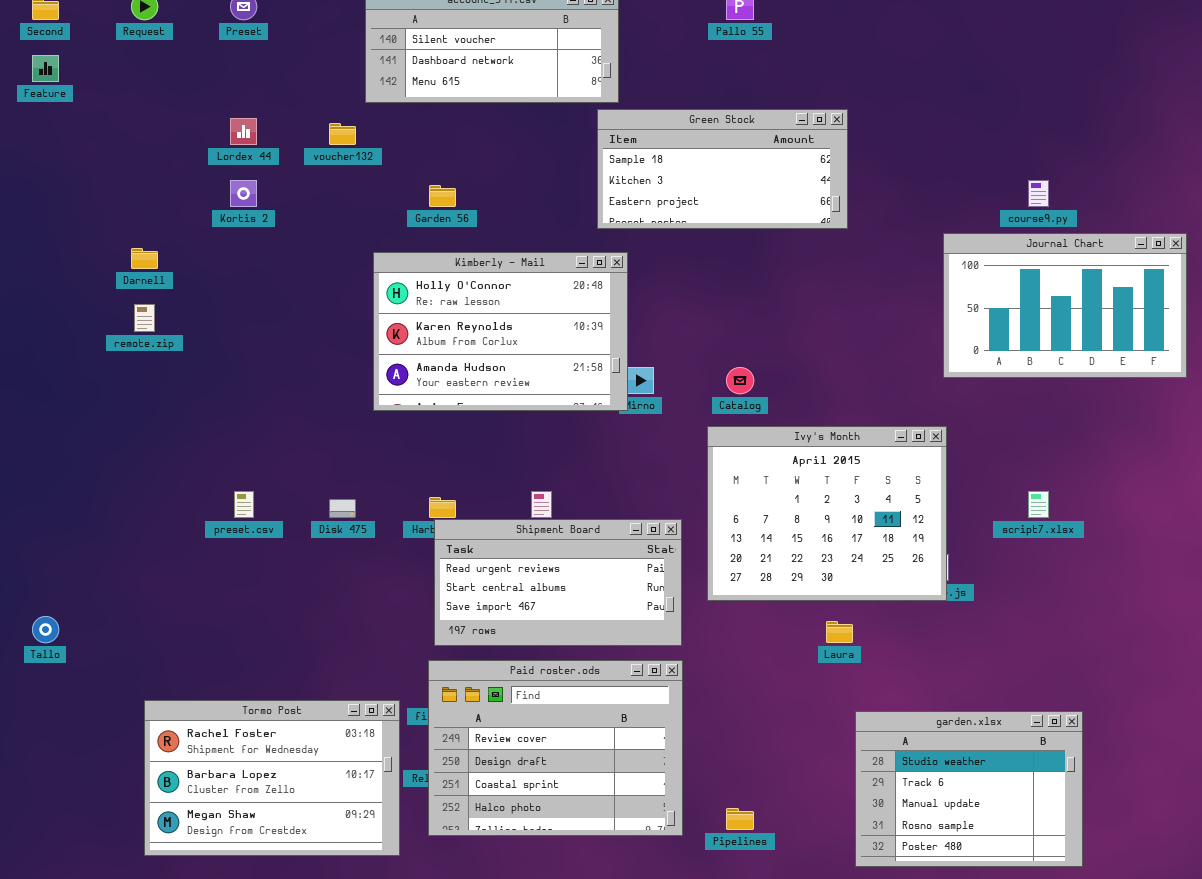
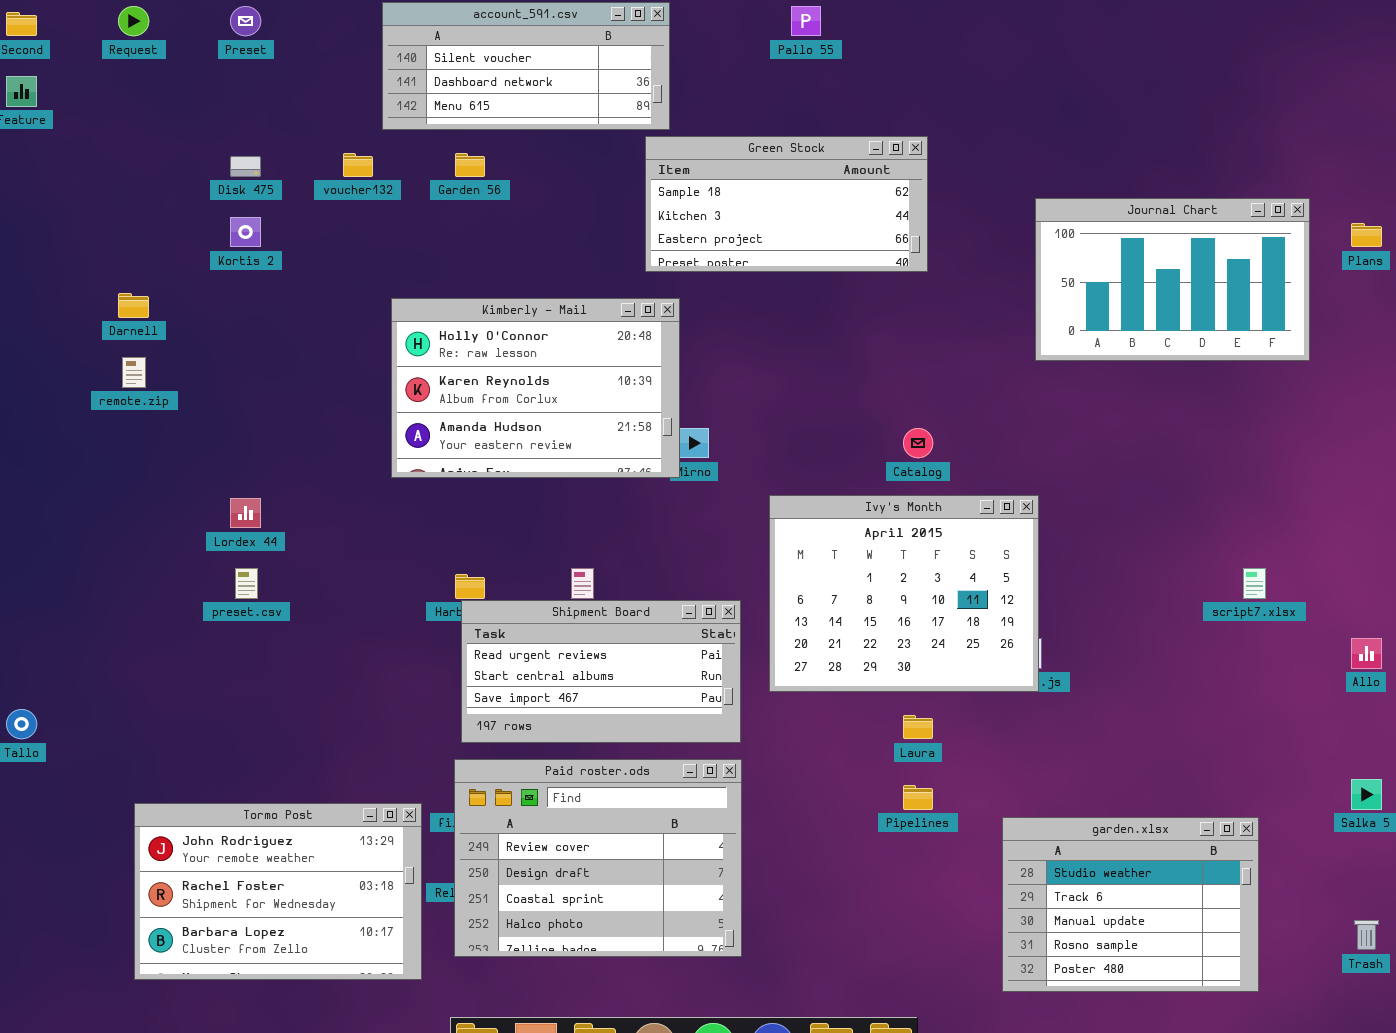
Lordex 44: [230,118,257,145] -> [230,498,261,528], moved
Garden 56: [429,185,456,207] -> [455,153,485,177], moved
Journal Chart: [943,233,1187,378] -> [1035,198,1310,361], moved
Catalog: [726,367,754,394] -> [903,428,933,458], moved
script7.xlsx: [1028,491,1049,518] -> [1243,568,1266,599], moved
Disk 475: [329,499,356,518] -> [230,156,261,177], moved
Tormo Post: [144,700,400,856] -> [134,803,422,980], scrolled up 1 row
garden.xlsx: [855,711,1083,867] -> [1002,817,1259,992], moved
Pipelines: [726,808,754,830] -> [903,785,933,810], moved

